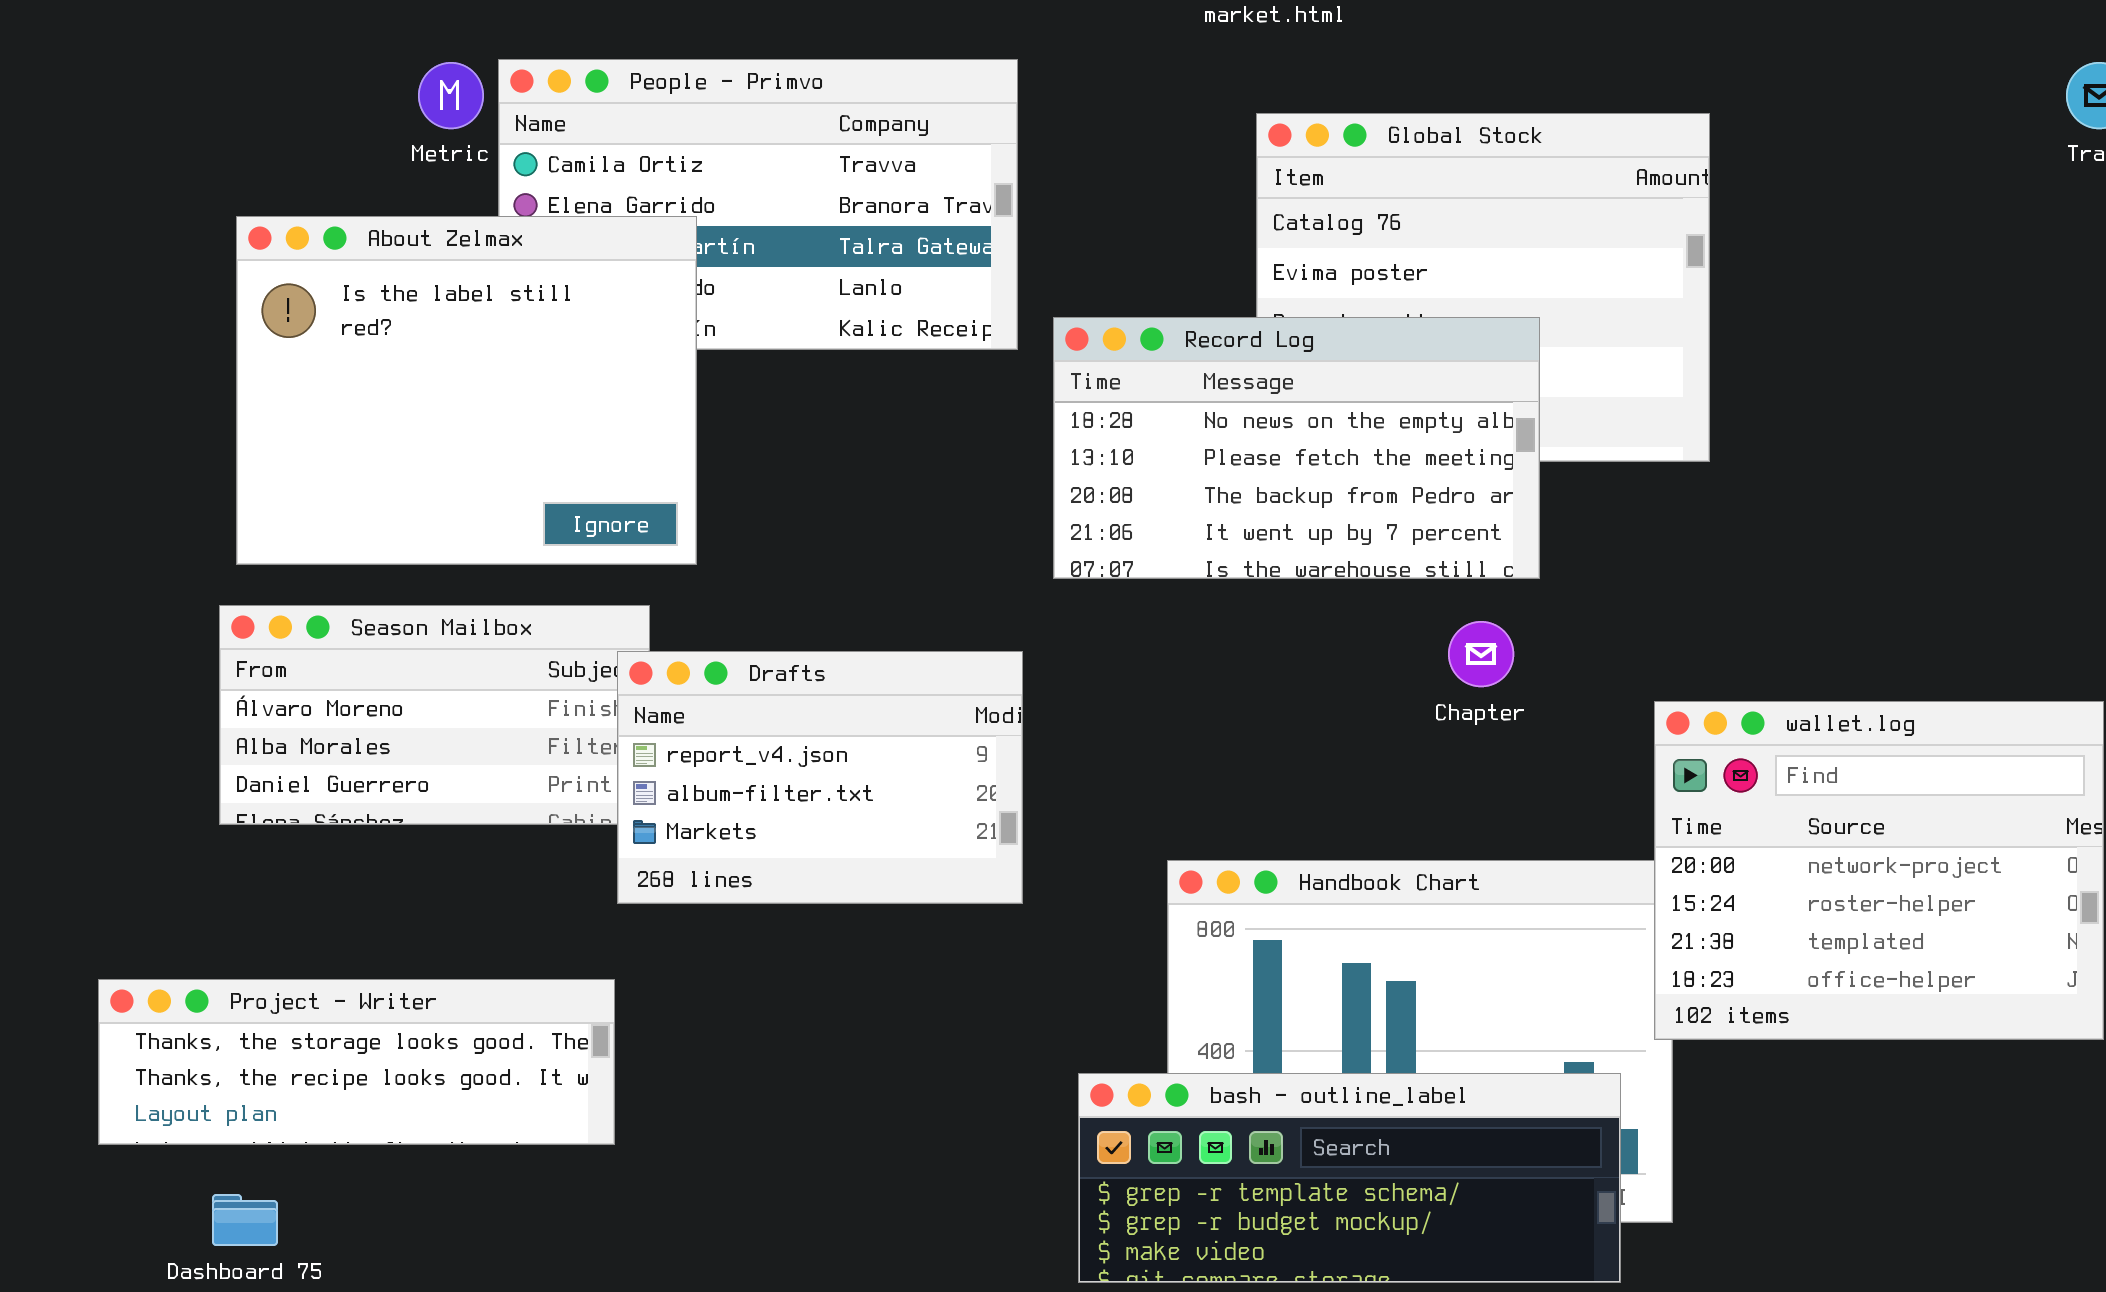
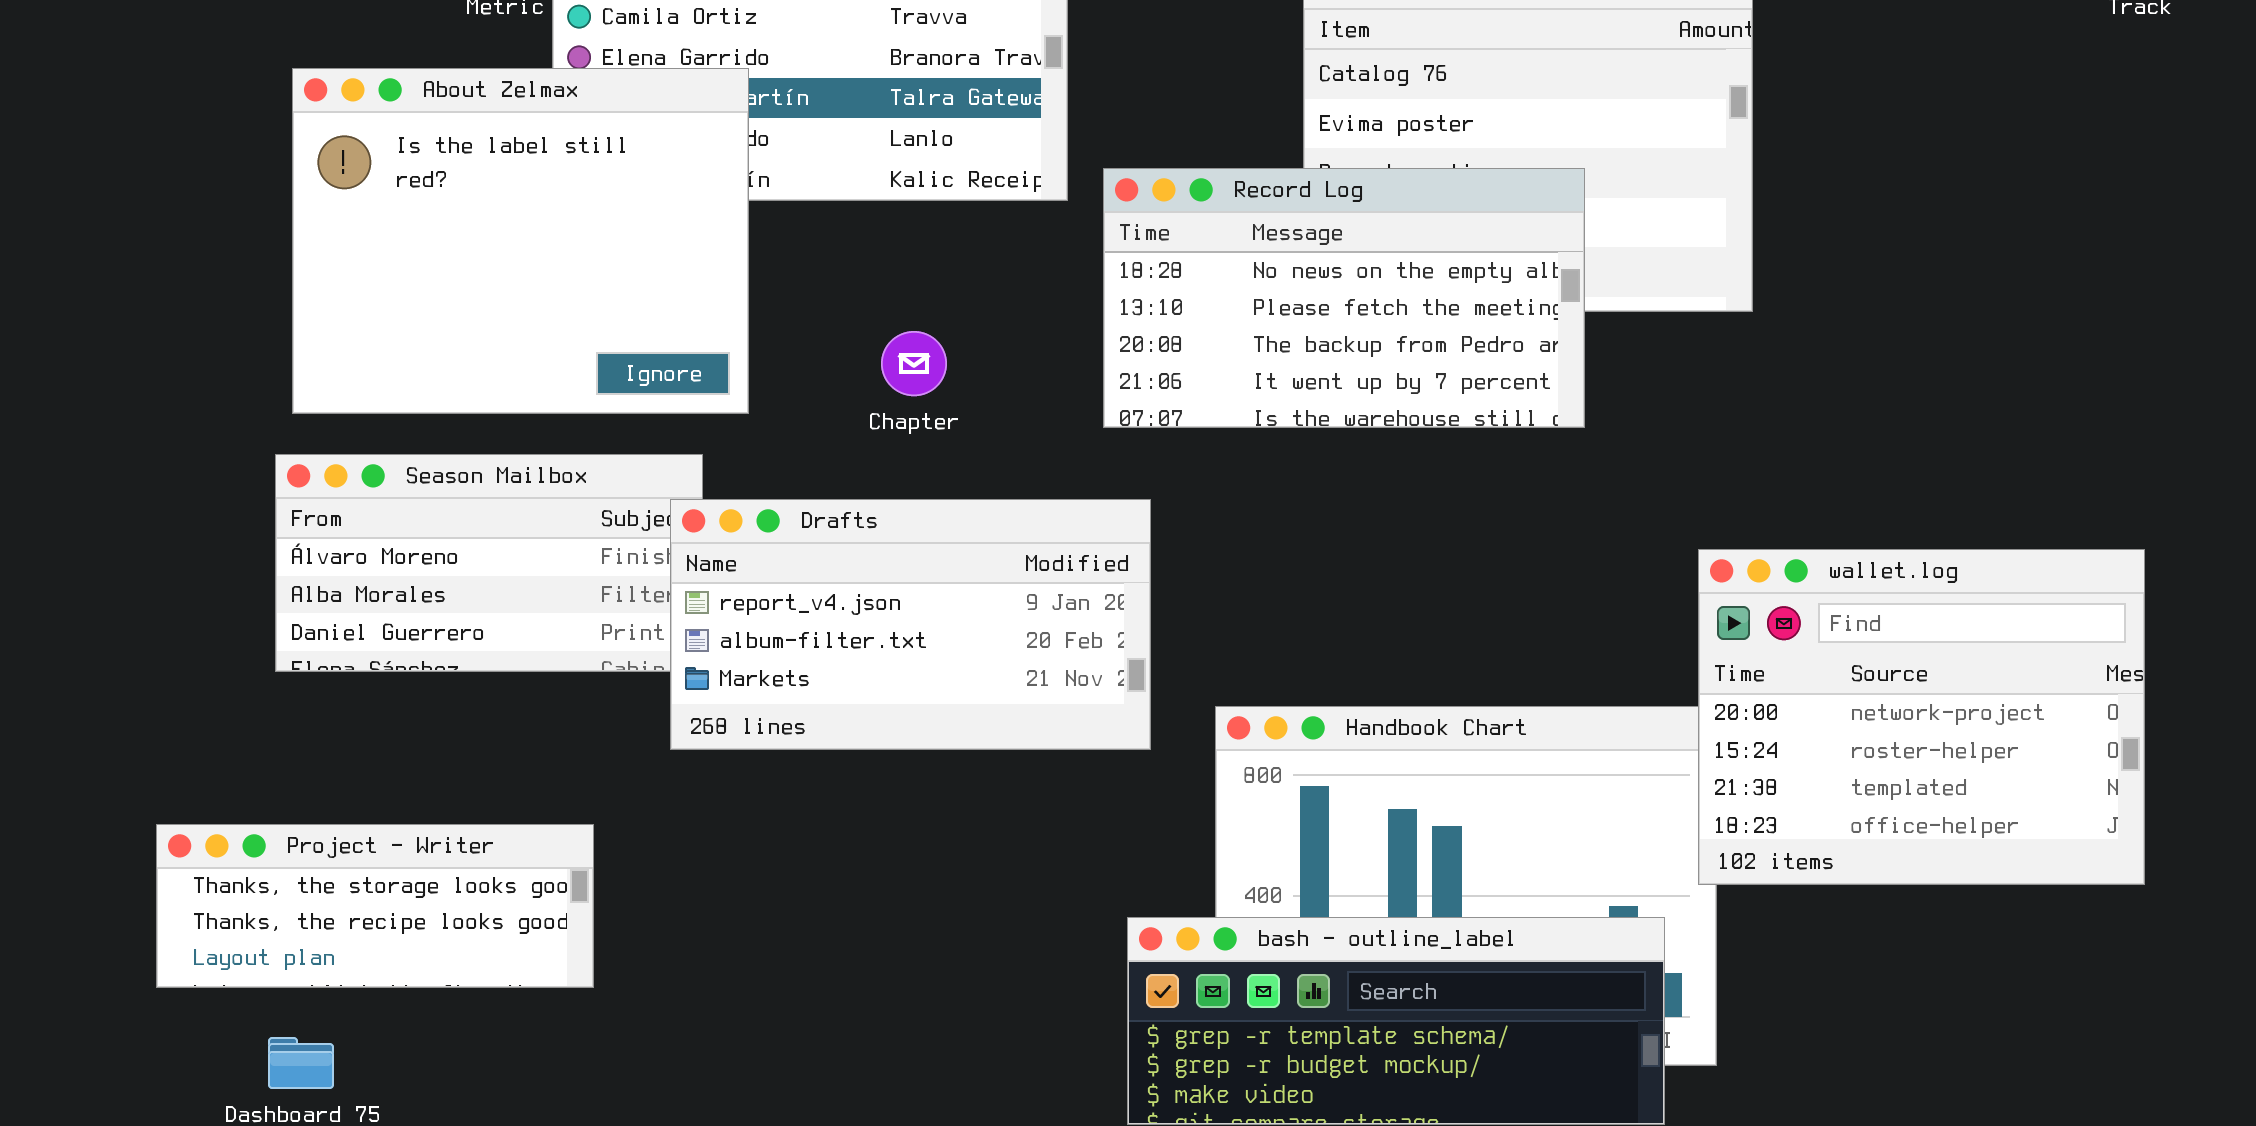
Chapter: [1448,621,1514,687] -> [881,331,947,396], moved
Drafts: [617,651,1023,904] -> [670,499,1151,750], resized
Project - Writer: [98,979,615,1145] -> [156,824,594,988], resized

